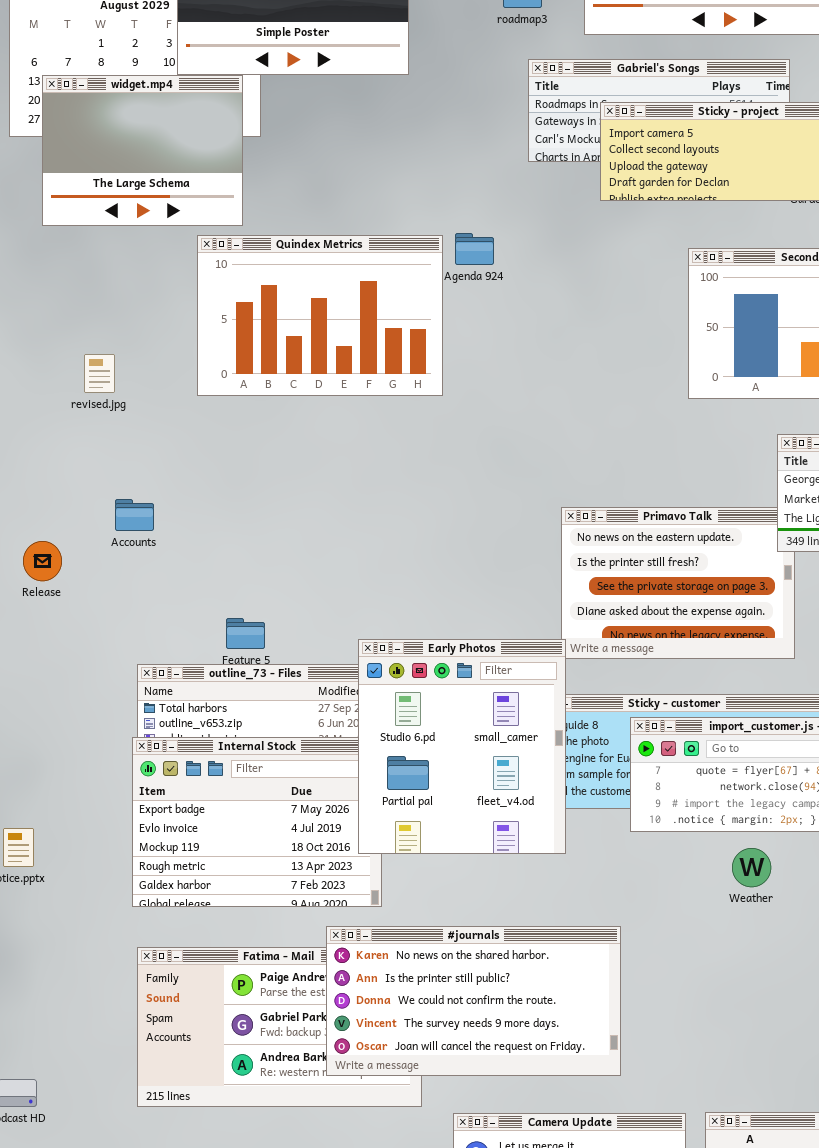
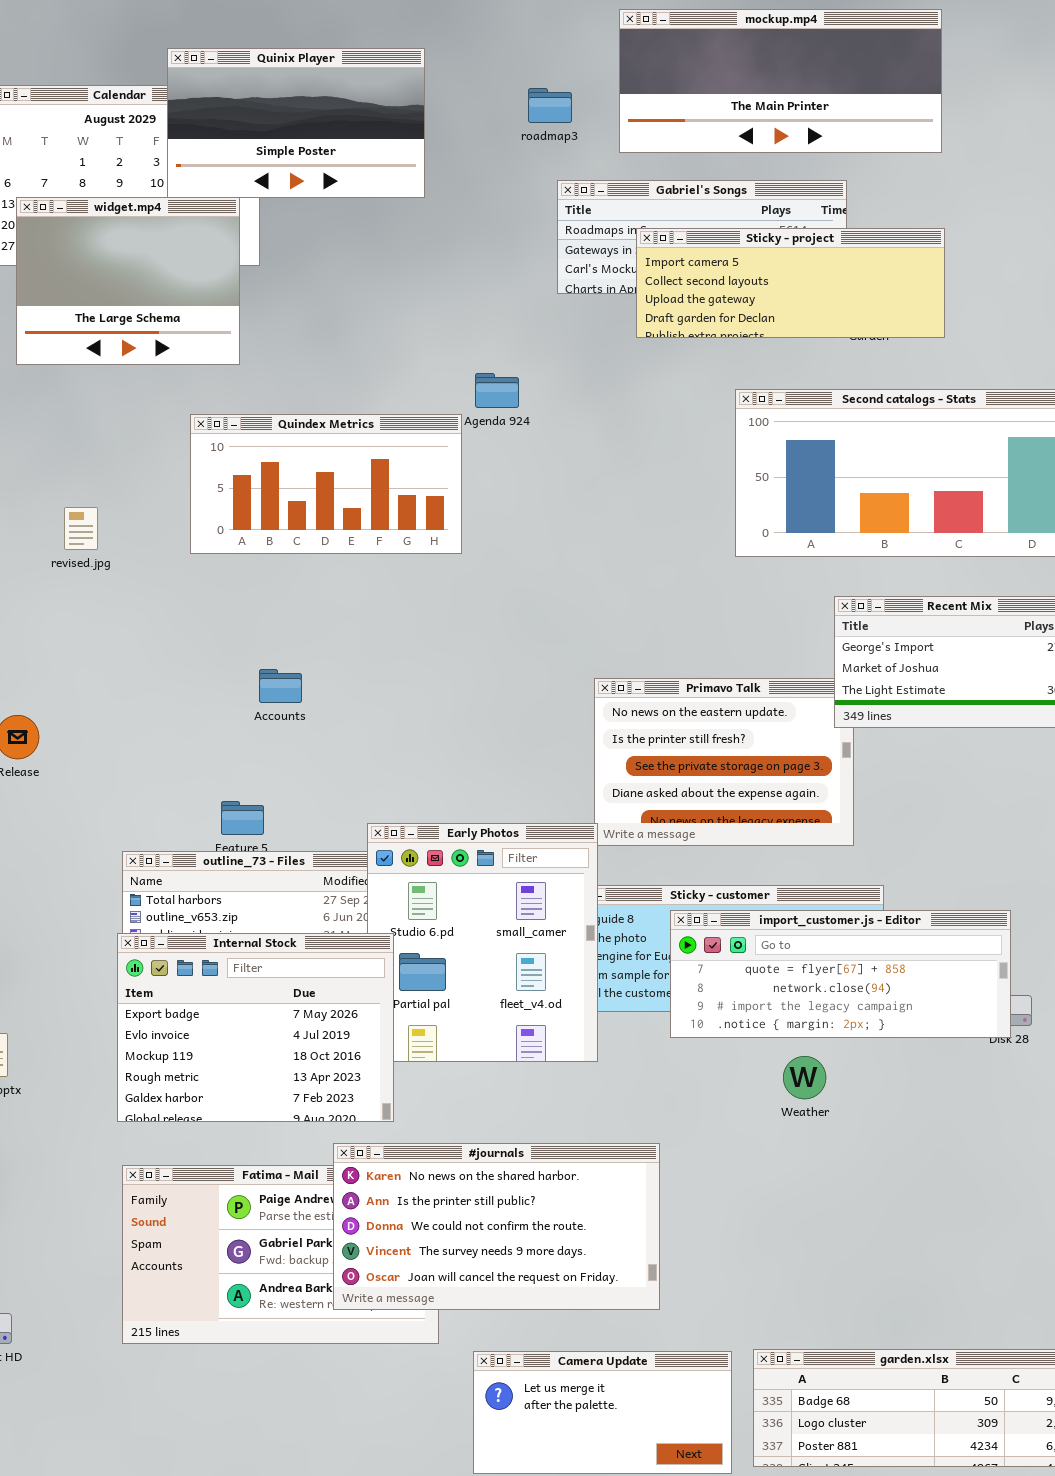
Quindex Metrics: [197,235,443,396] -> [190,414,462,554], resized
Accounts: [115,499,154,531] -> [259,669,302,703], moved
Internal Stock: [132,737,382,907] -> [117,933,394,1122], raised

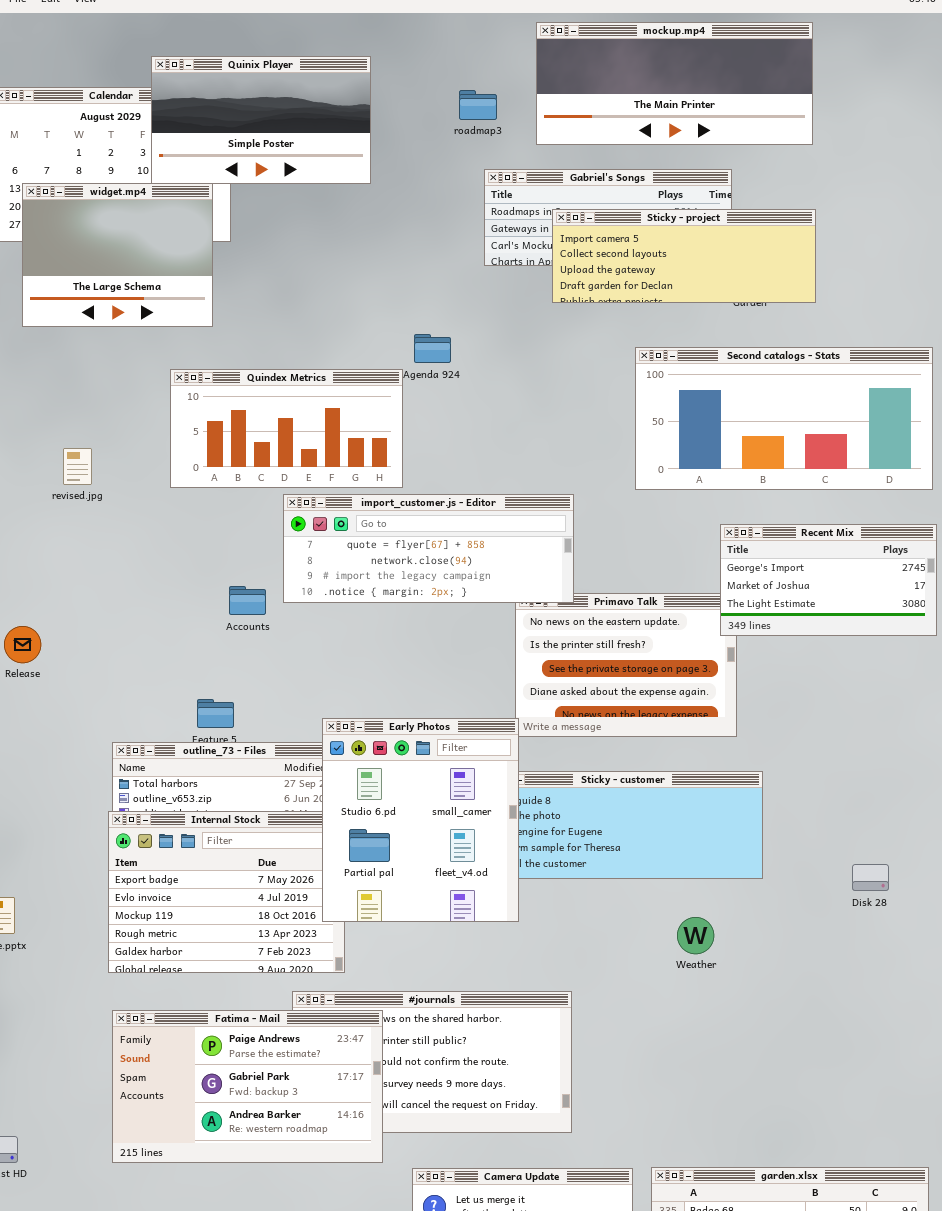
Early Photos: [367,823,598,1062] -> [322,718,519,922], raised
import_customer.js - Editor: [670,910,1011,1038] -> [283,494,574,603], moved
Fatima - Mail: [122,1165,439,1344] -> [112,1010,383,1163], raised

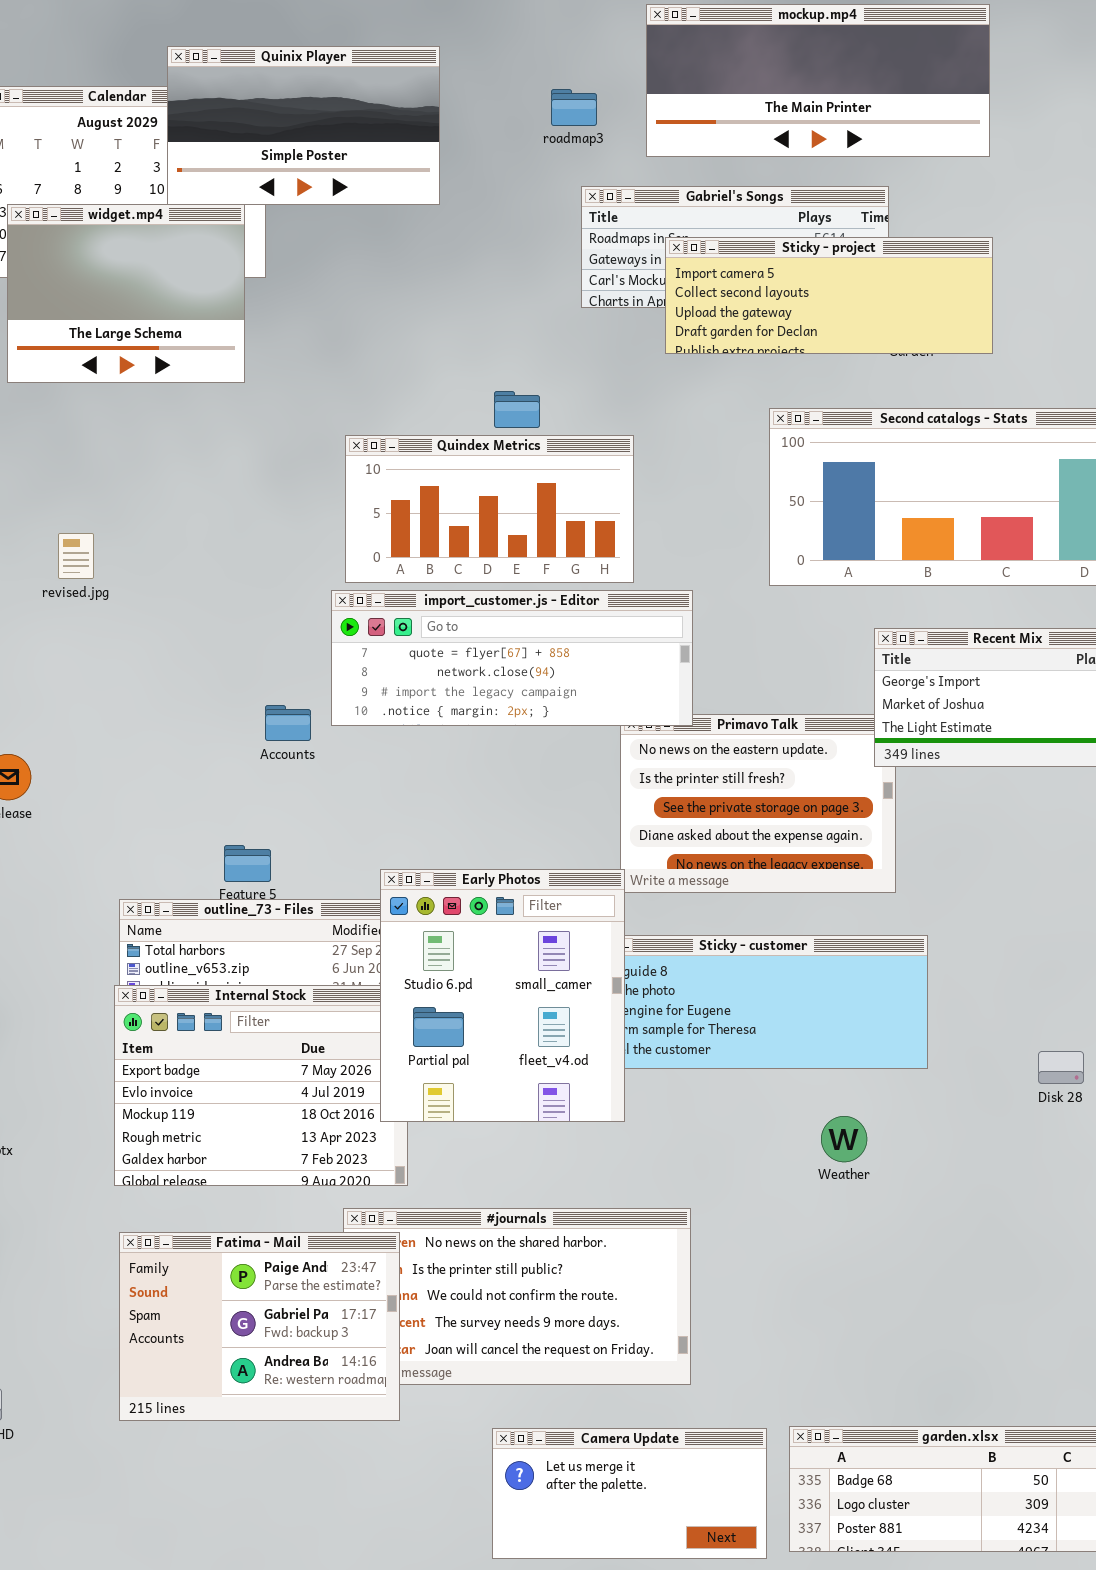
Quindex Metrics: [170,369,403,488] -> [345,435,634,583], moved
Fatima - Mail: [112,1010,383,1163] -> [119,1232,400,1421], resized

